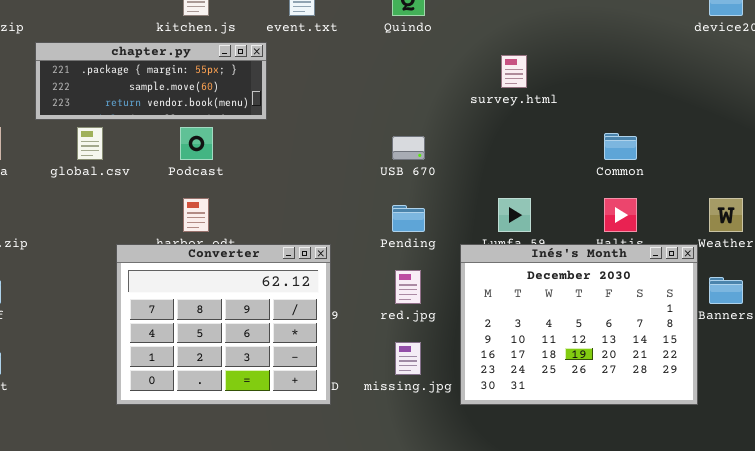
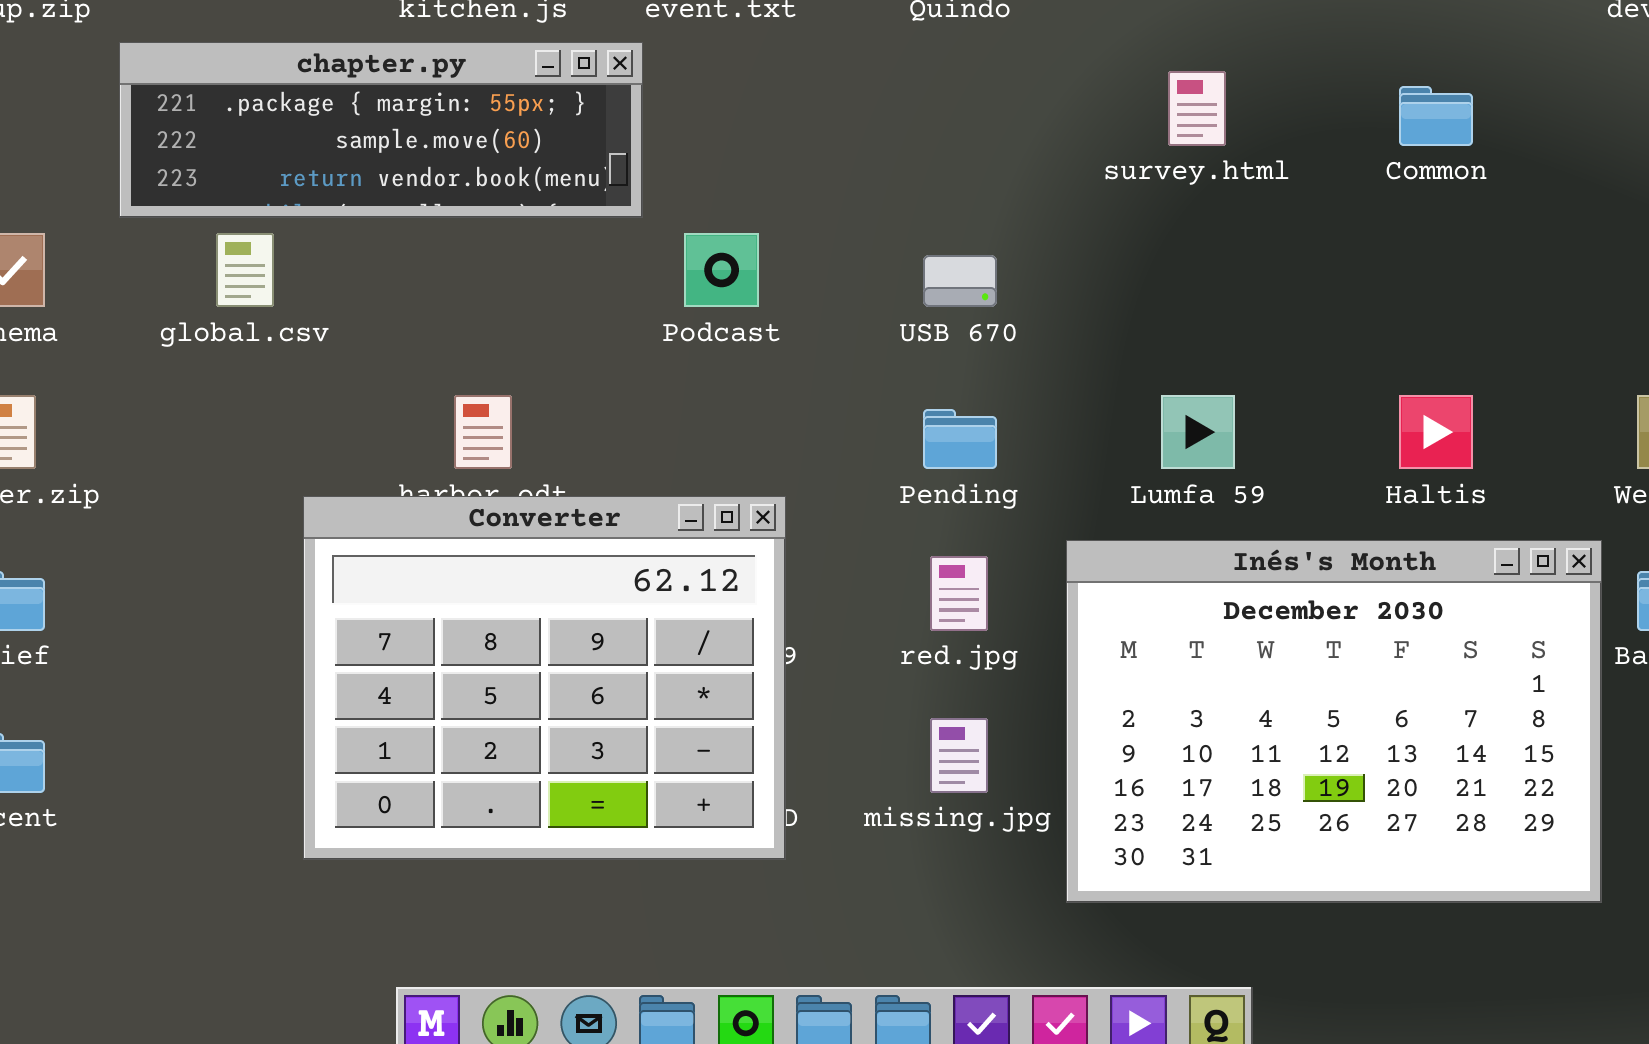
Podcast: [180,127,213,160] -> [684,233,759,307], moved
Common: [604,133,637,160] -> [1399,86,1473,146], moved
Inés's Month: [460,244,698,405] -> [1066,540,1602,903], moved

